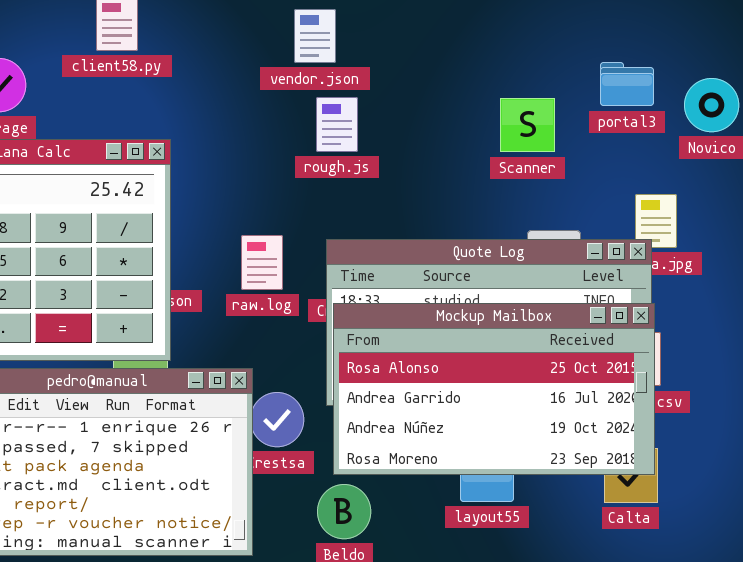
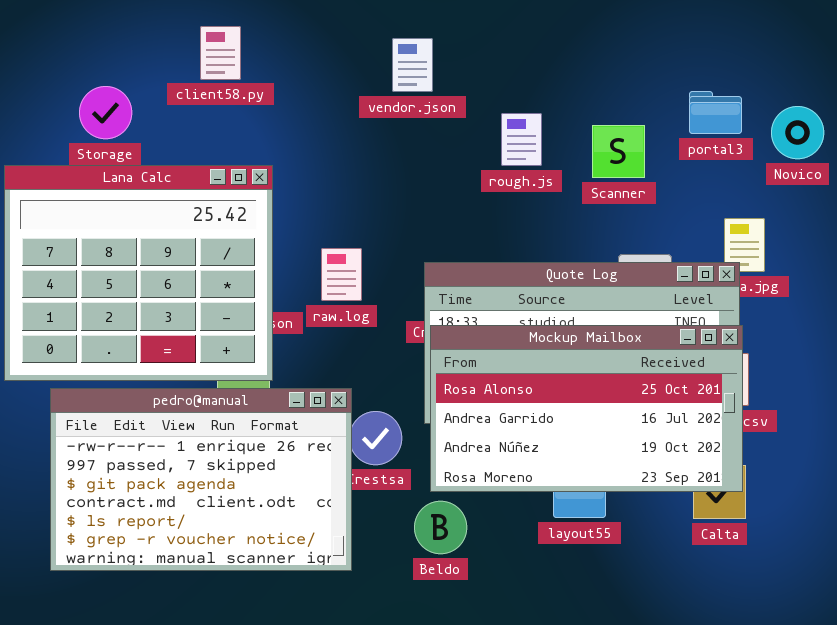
rough.js: [316,97,358,152] -> [501,113,542,166], moved
raw.log: [241,235,283,290] -> [321,248,362,301], moved

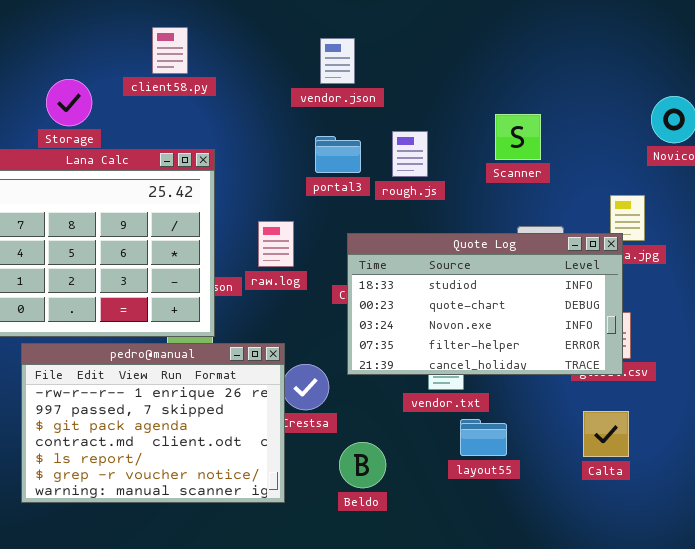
portal3: [689,91,742,134] -> [315,136,361,173], moved
rough.js: [501,113,542,166] -> [392,131,428,177], moved
Mockup Mailbox: [430,325,743,492] -> none, closed

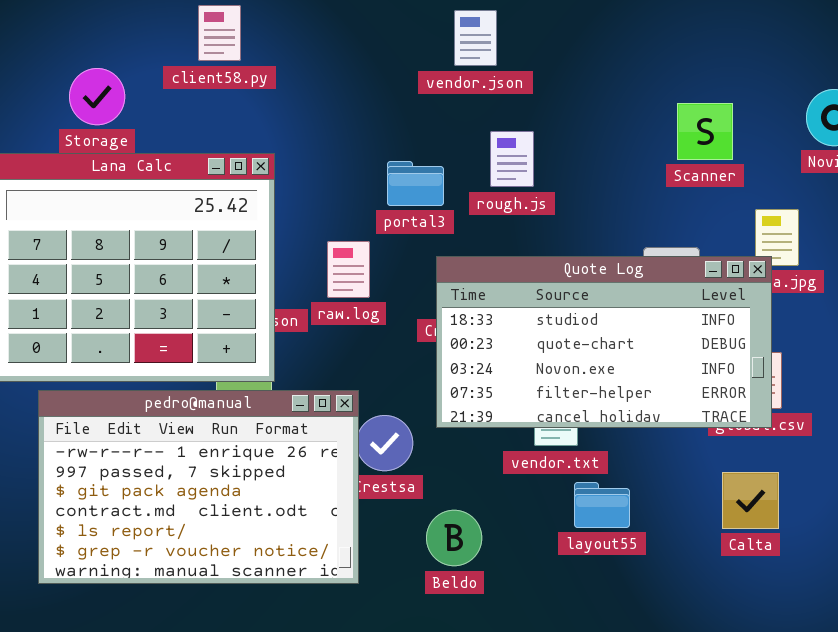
vendor.json: [320,38,355,84] -> [454,10,497,66], moved
Scanner: [495,114,541,160] -> [677,103,733,160], moved
portal3: [315,136,361,173] -> [387,161,444,206], moved

